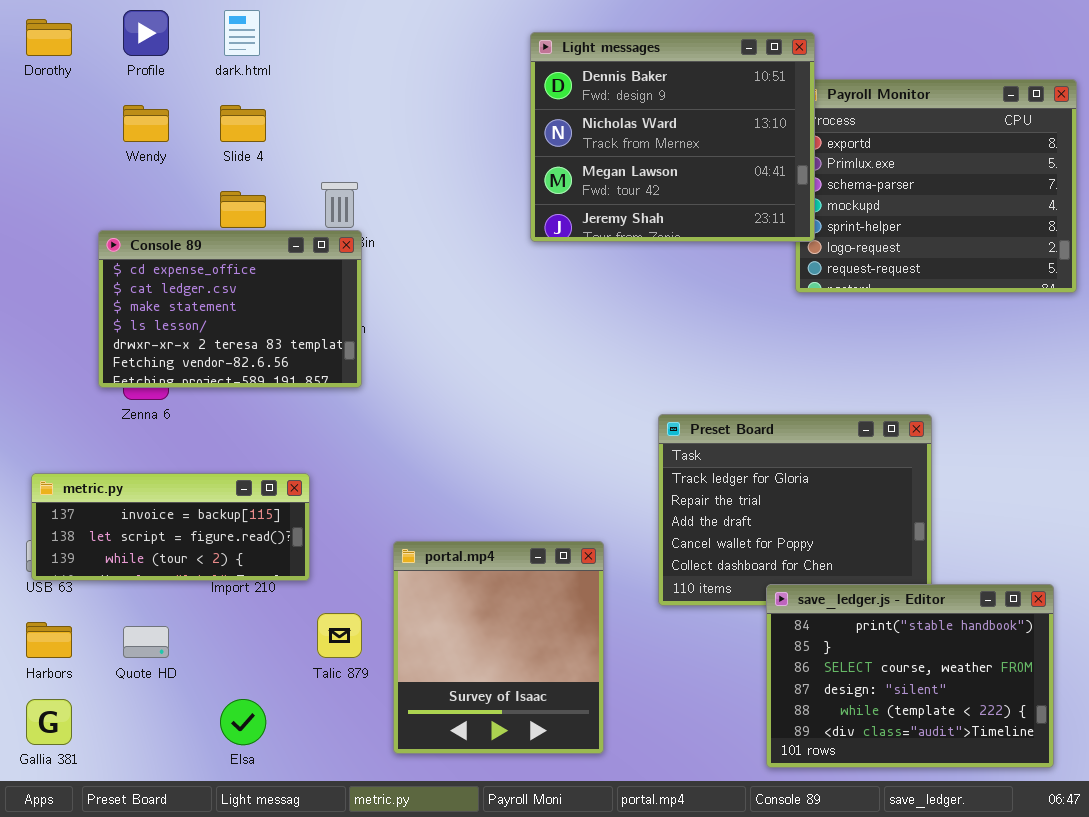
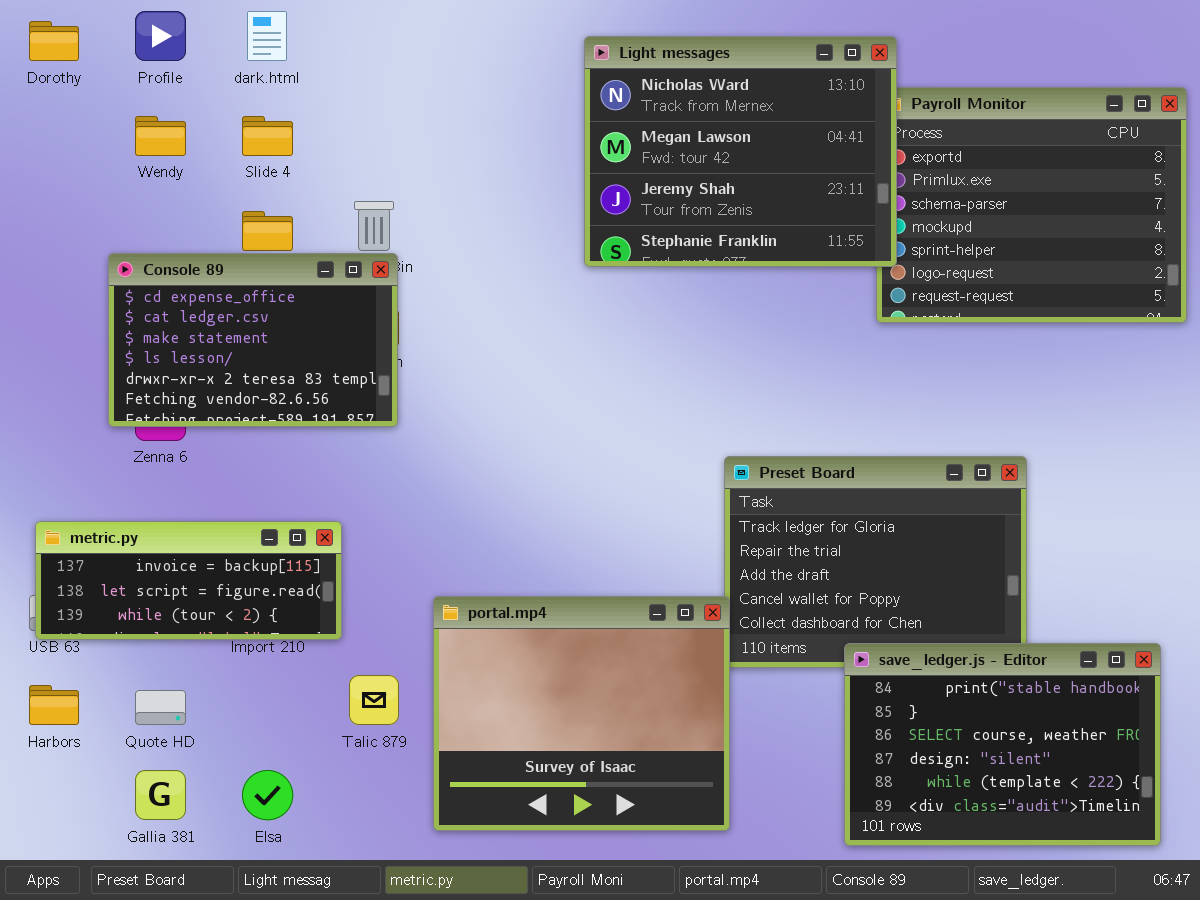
Light messages: [530,32,815,242] -> [584,36,897,267], scrolled down 1 row
portal.mp4: [393,541,604,754] -> [433,596,730,831], resized
Gallia 381: [26,699,72,745] -> [135,770,186,820], moved

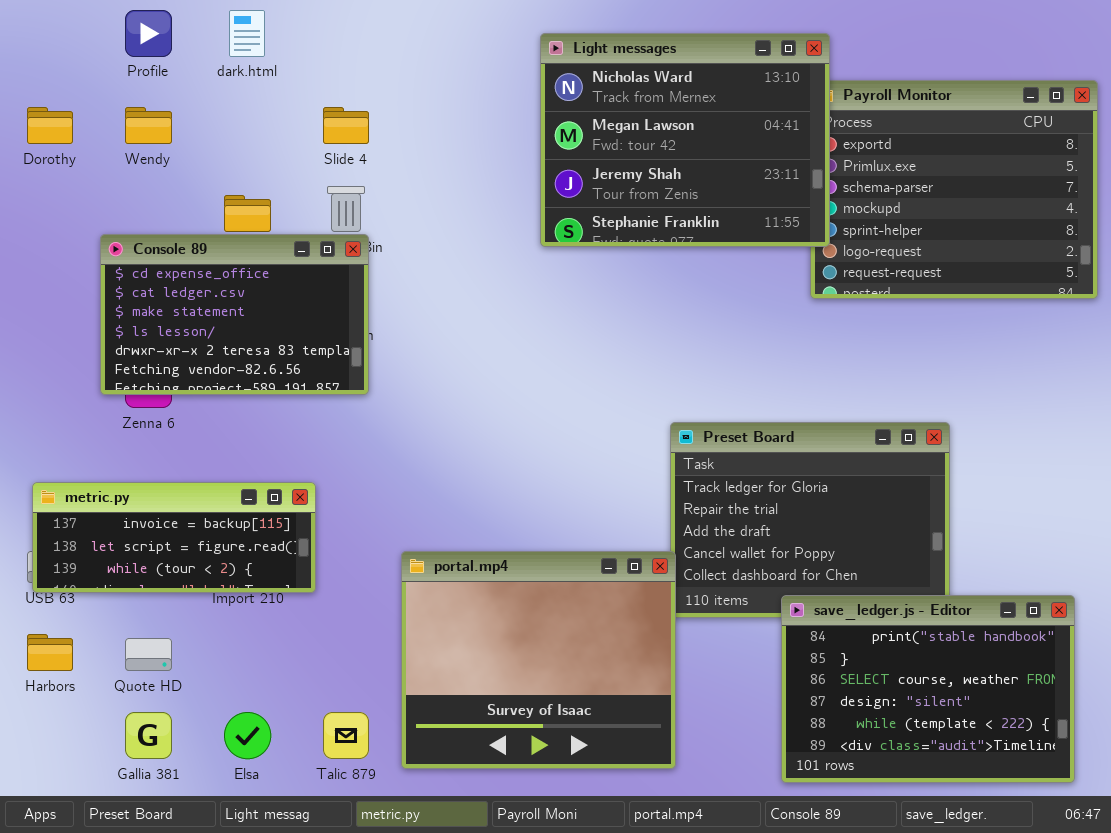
Dorothy: [29,21,79,61] -> [27,107,73,144], moved
Slide 4: [242,116,293,156] -> [323,107,369,144], moved
Talic 879: [349,675,399,725] -> [323,712,369,759], moved

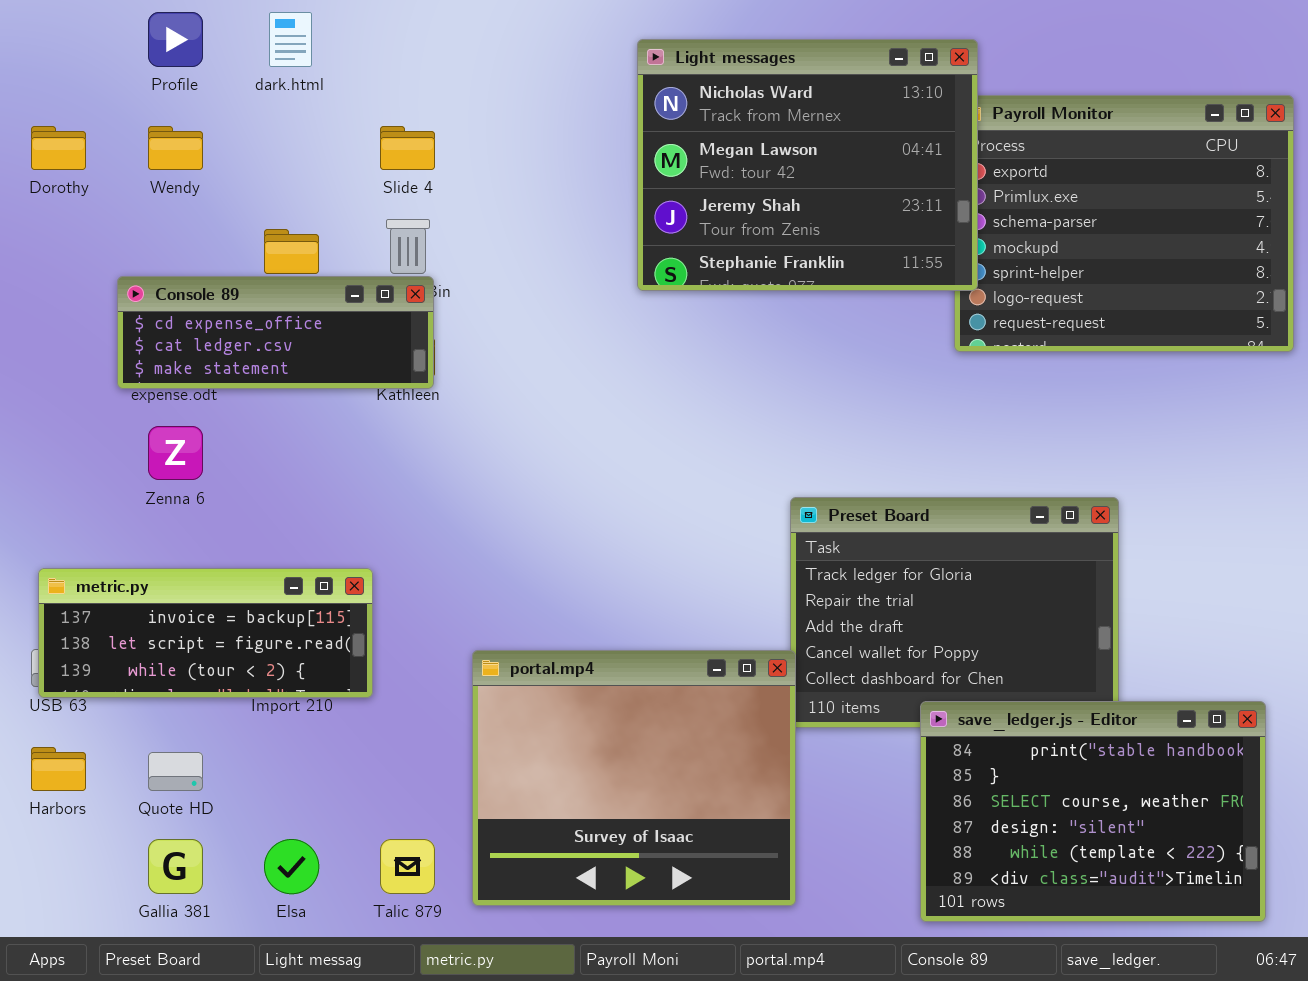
Console 89: [100,234,369,395] -> [117,276,434,389], resized

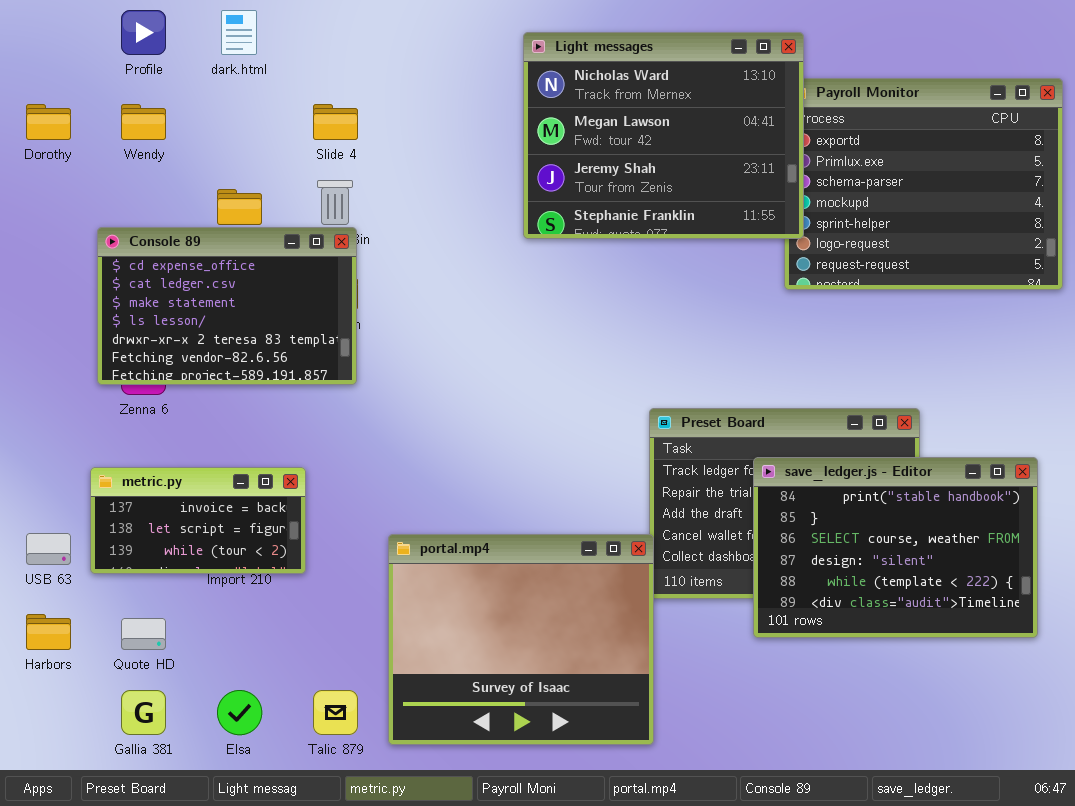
Console 89: [117,276,434,389] -> [97,227,357,385], resized
metric.py: [38,568,373,698] -> [90,467,306,574], resized
save_ledger.js - Editor: [920,701,1266,922] -> [753,457,1038,638], moved

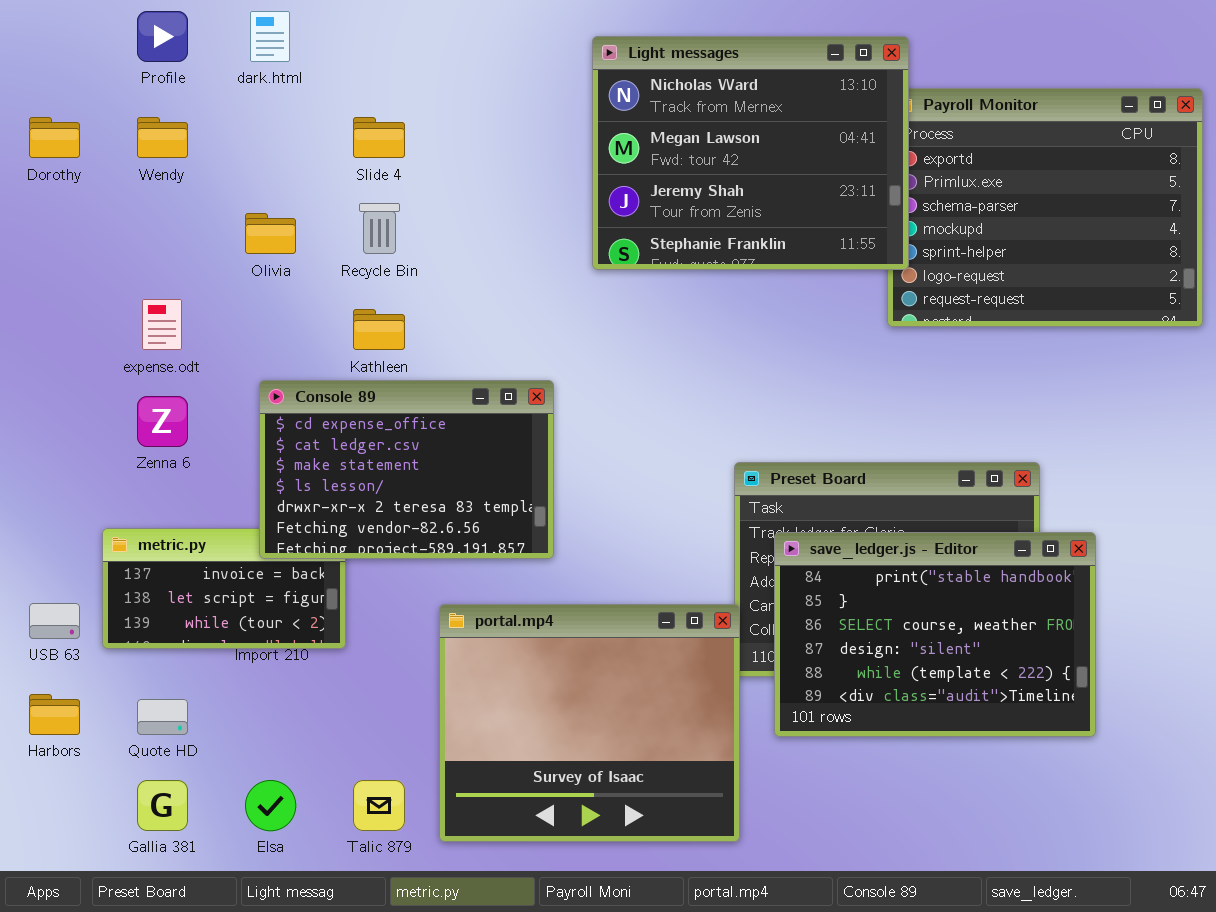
Console 89: [97,227,357,385] -> [259,380,554,559], moved
save_ledger.js - Editor: [753,457,1038,638] -> [774,532,1096,737], moved

